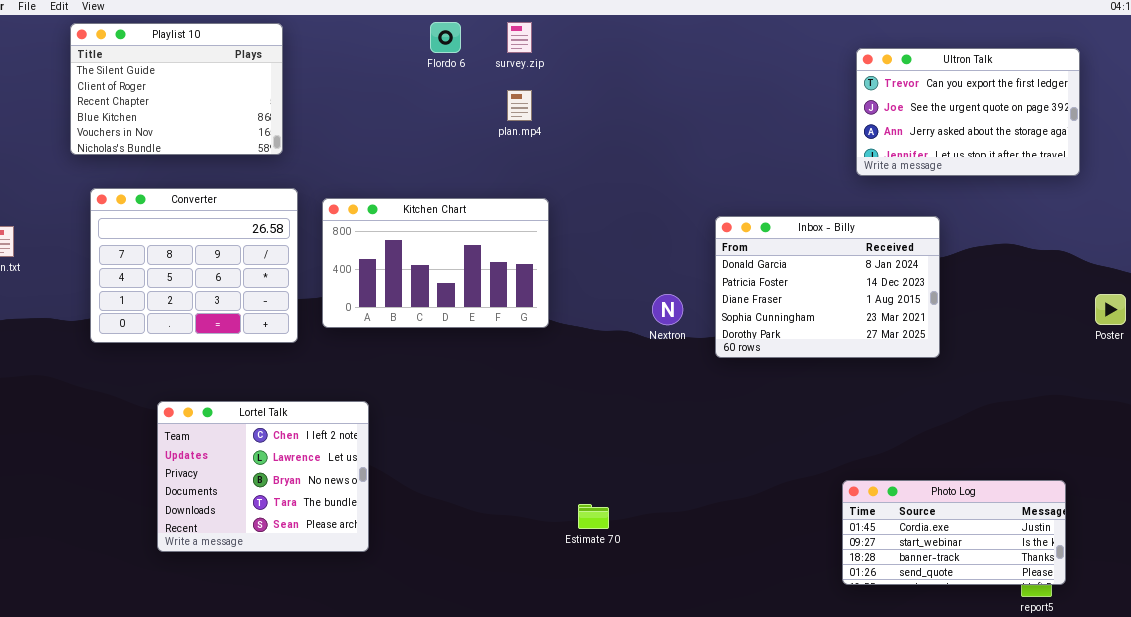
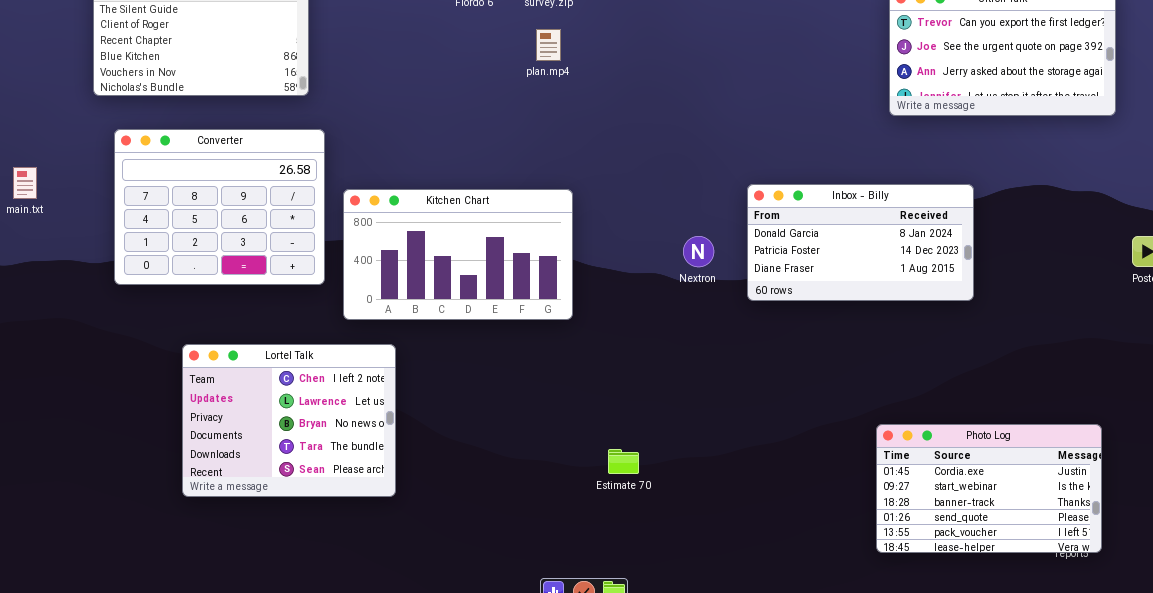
Kitchen Chart: [322,198,549,328] -> [343,189,573,320], moved
Inbox - Billy: [715,216,940,358] -> [747,184,974,301], resized
Photo Log: [842,480,1066,585] -> [876,424,1102,553], resized

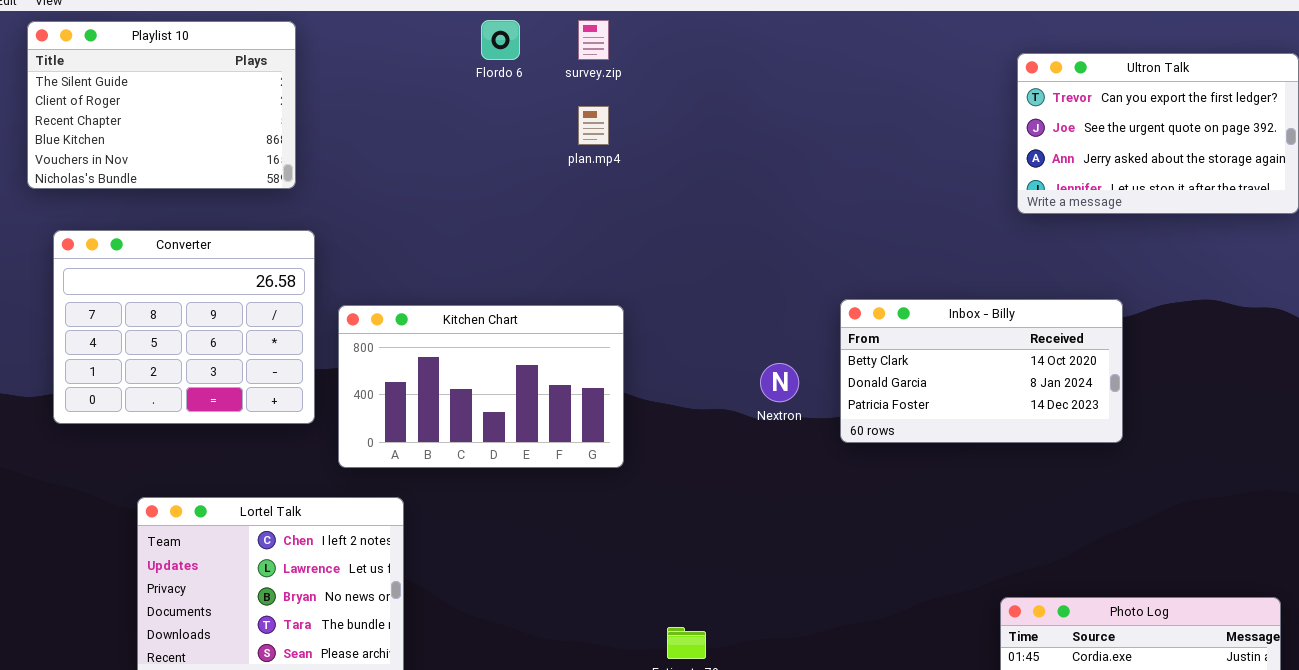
Inbox - Billy: [747,184,974,301] -> [840,299,1123,443], scrolled up 1 row

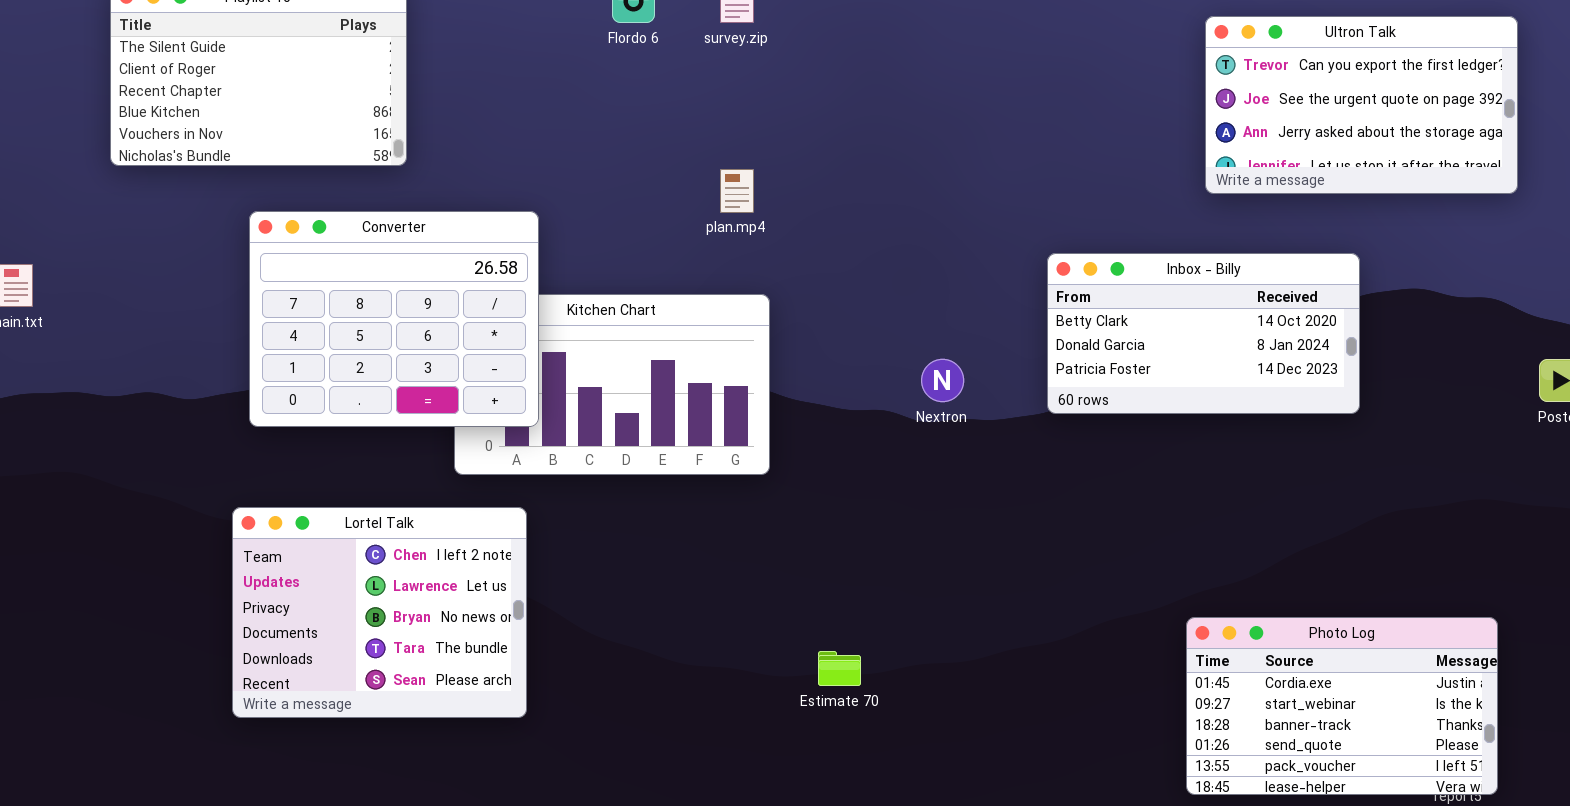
plan.mp4: [578,106,609,145] -> [720,169,754,213], moved
Converter: [53,230,315,424] -> [249,211,539,427], moved
Inbox - Billy: [840,299,1123,443] -> [1047,253,1360,414], moved

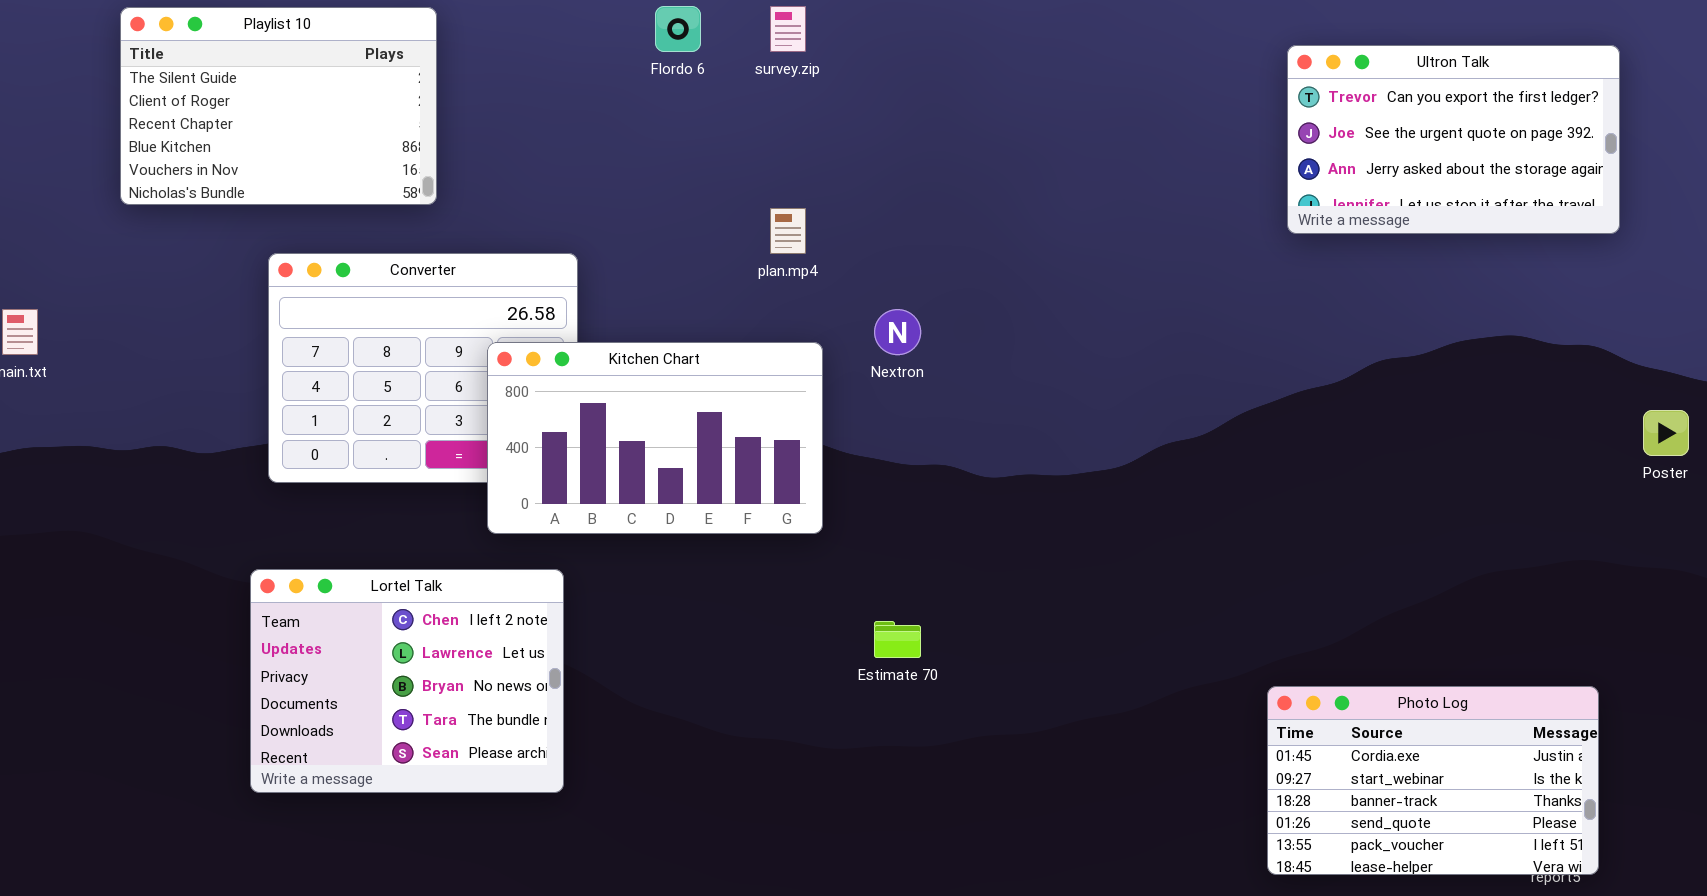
Inbox - Billy: [1047,253,1360,414] -> none, closed
Kitchen Chart: [454,294,770,475] -> [487,342,823,534], raised
Nextron: [921,359,964,402] -> [874,309,921,355], moved
Estimate 70: [818,651,861,686] -> [874,621,921,658], moved

